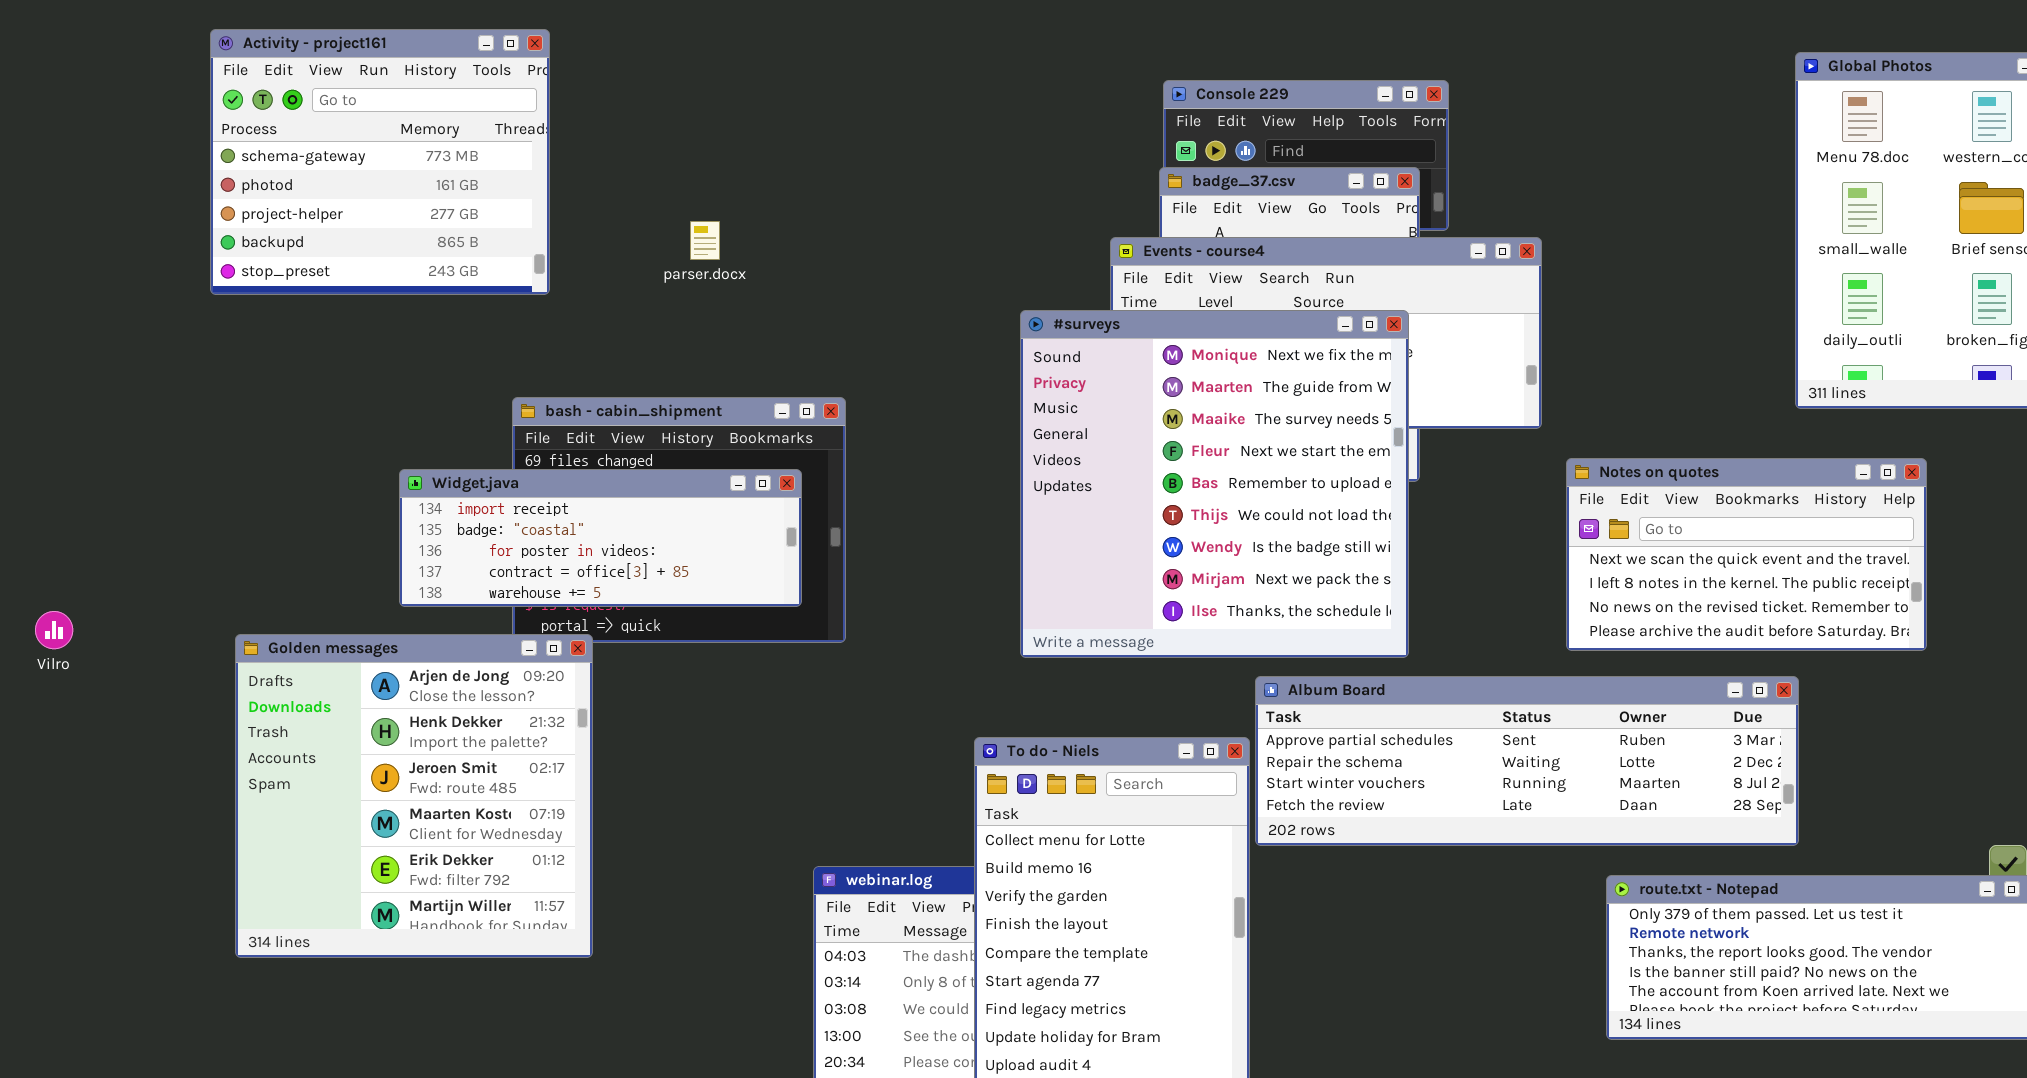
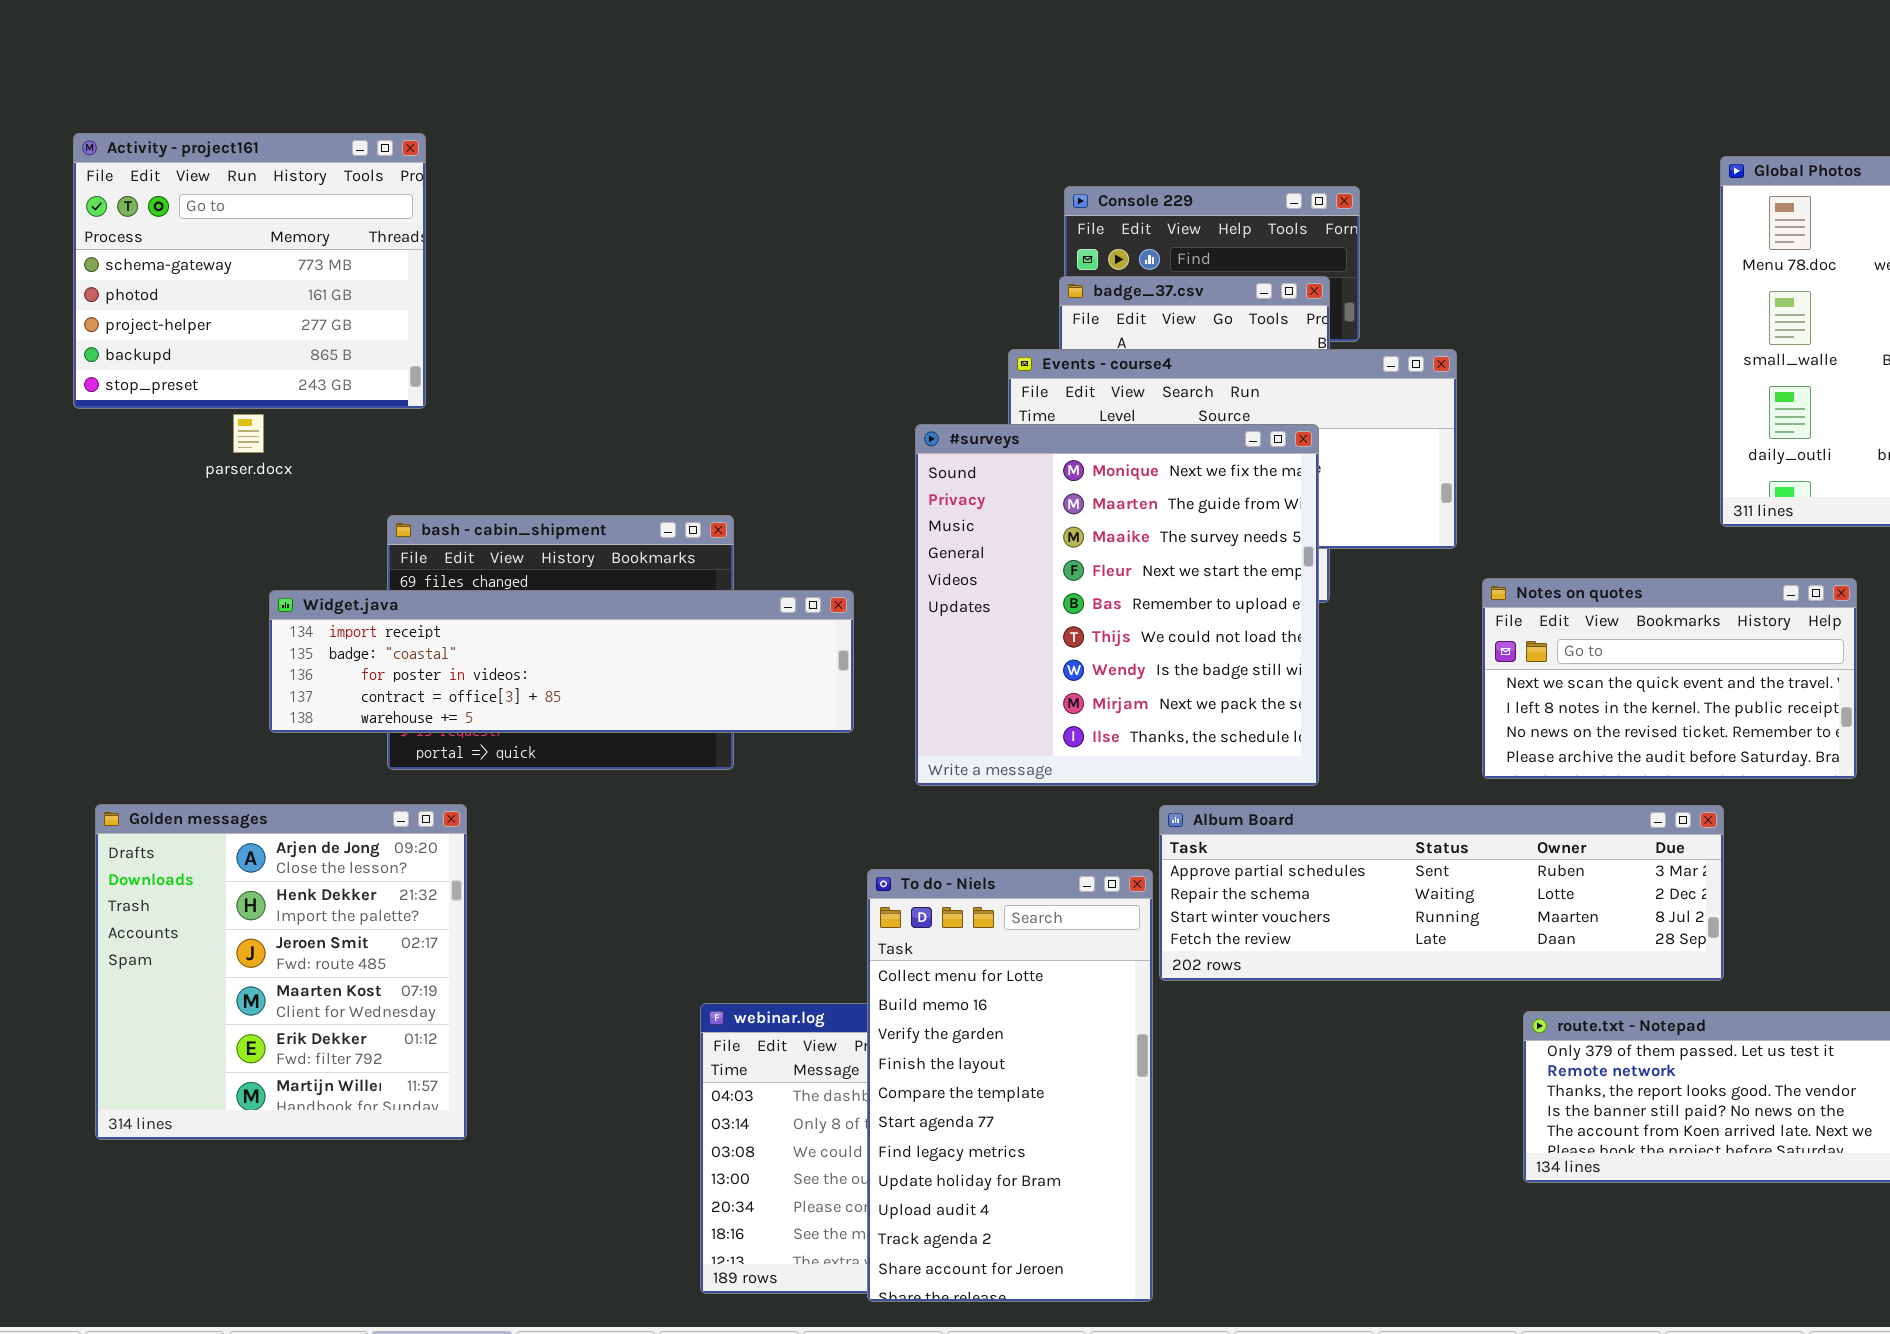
parser.docx: [690,221,720,260] -> [233,414,264,453], moved
Widget.java: [399,469,802,607] -> [269,590,854,733], resized
Golden messages: [235,634,593,958] -> [95,804,467,1140], moved

